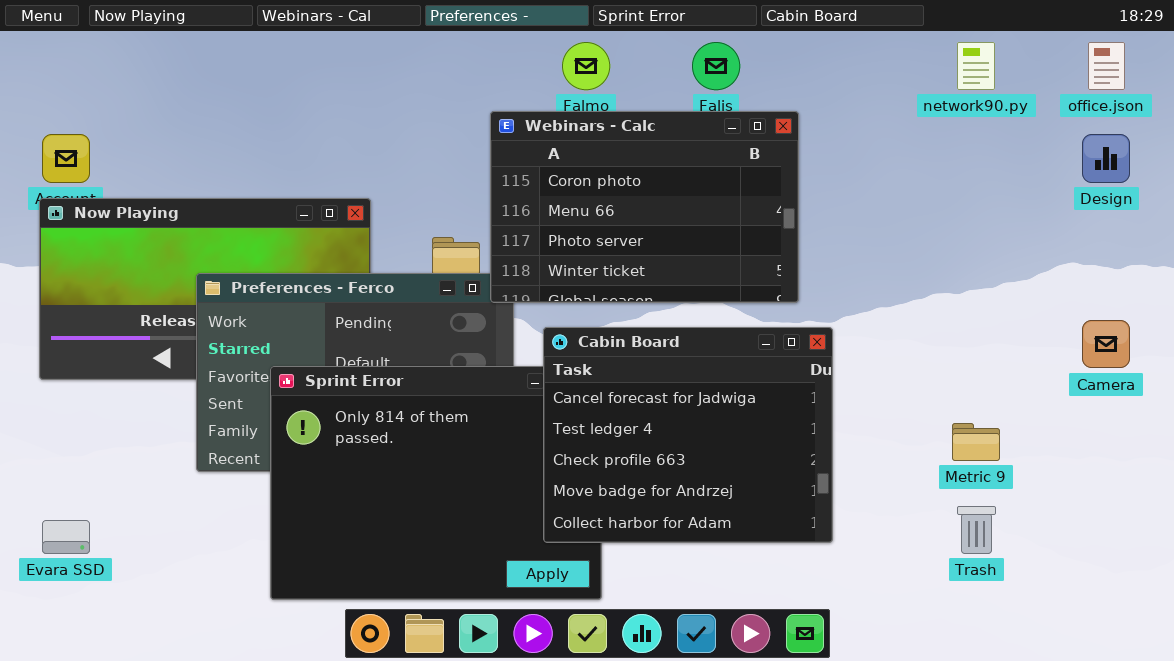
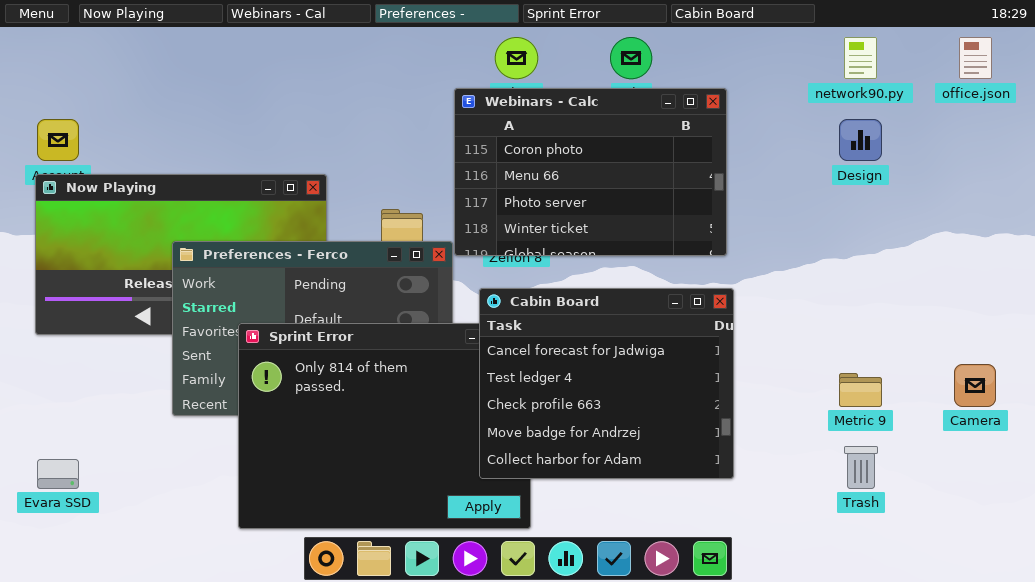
Webinars - Calc: [490,111,799,303] -> [454,88,727,256], moved
Design: [1082,134,1130,183] -> [839,119,882,161], moved
Camera: [1082,320,1130,368] -> [954,364,996,407], moved

